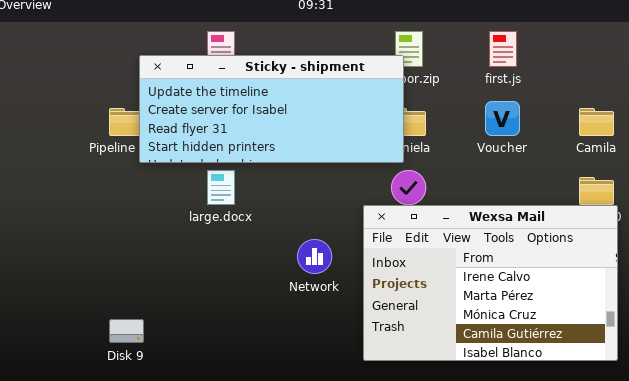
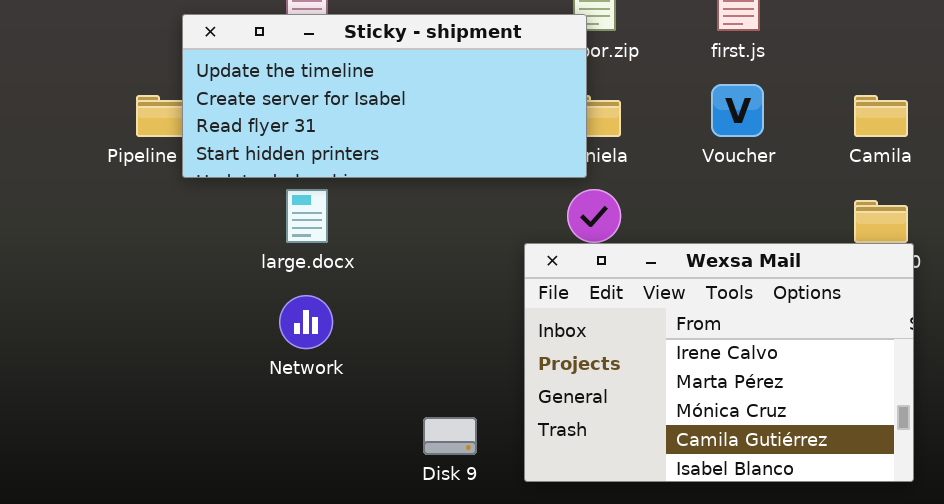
Network: [297,239,332,274] -> [279,295,333,349], moved
Disk 9: [109,319,144,343] -> [423,417,477,455], moved

